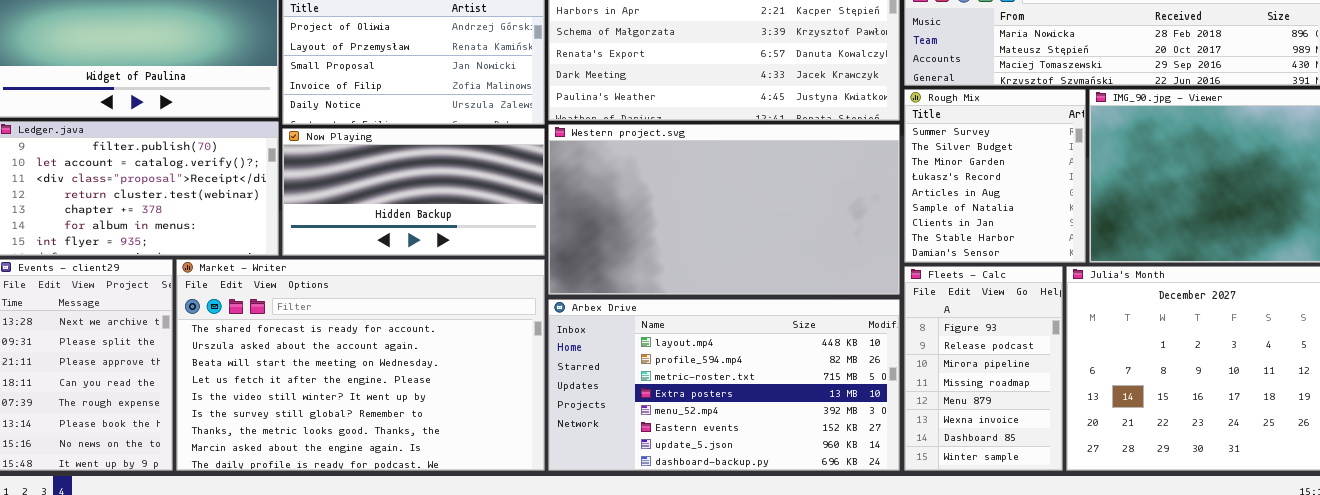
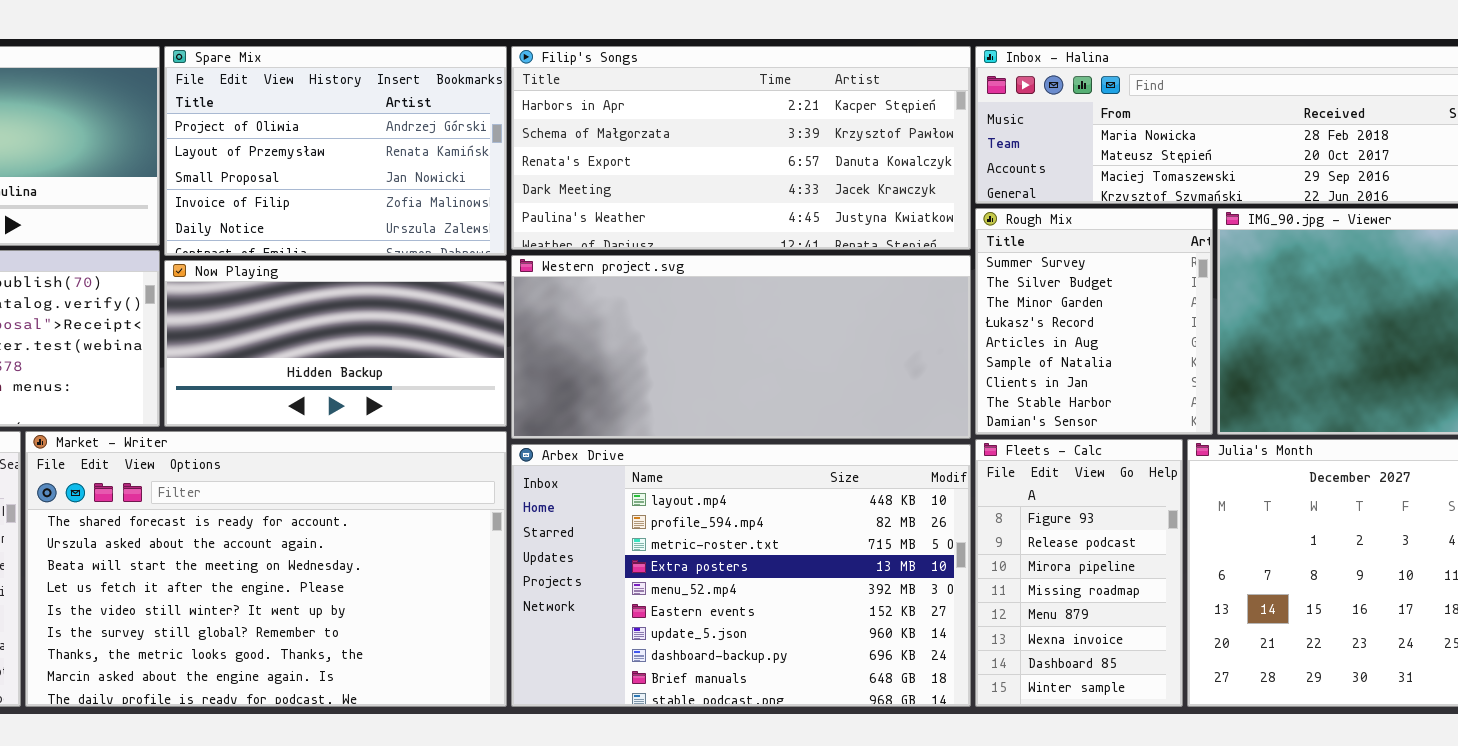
Western project.svg: [548,124,900,295] -> [511,255,971,439], resized
Arbex Drive: [548,299,900,471] -> [511,444,971,707], resized

